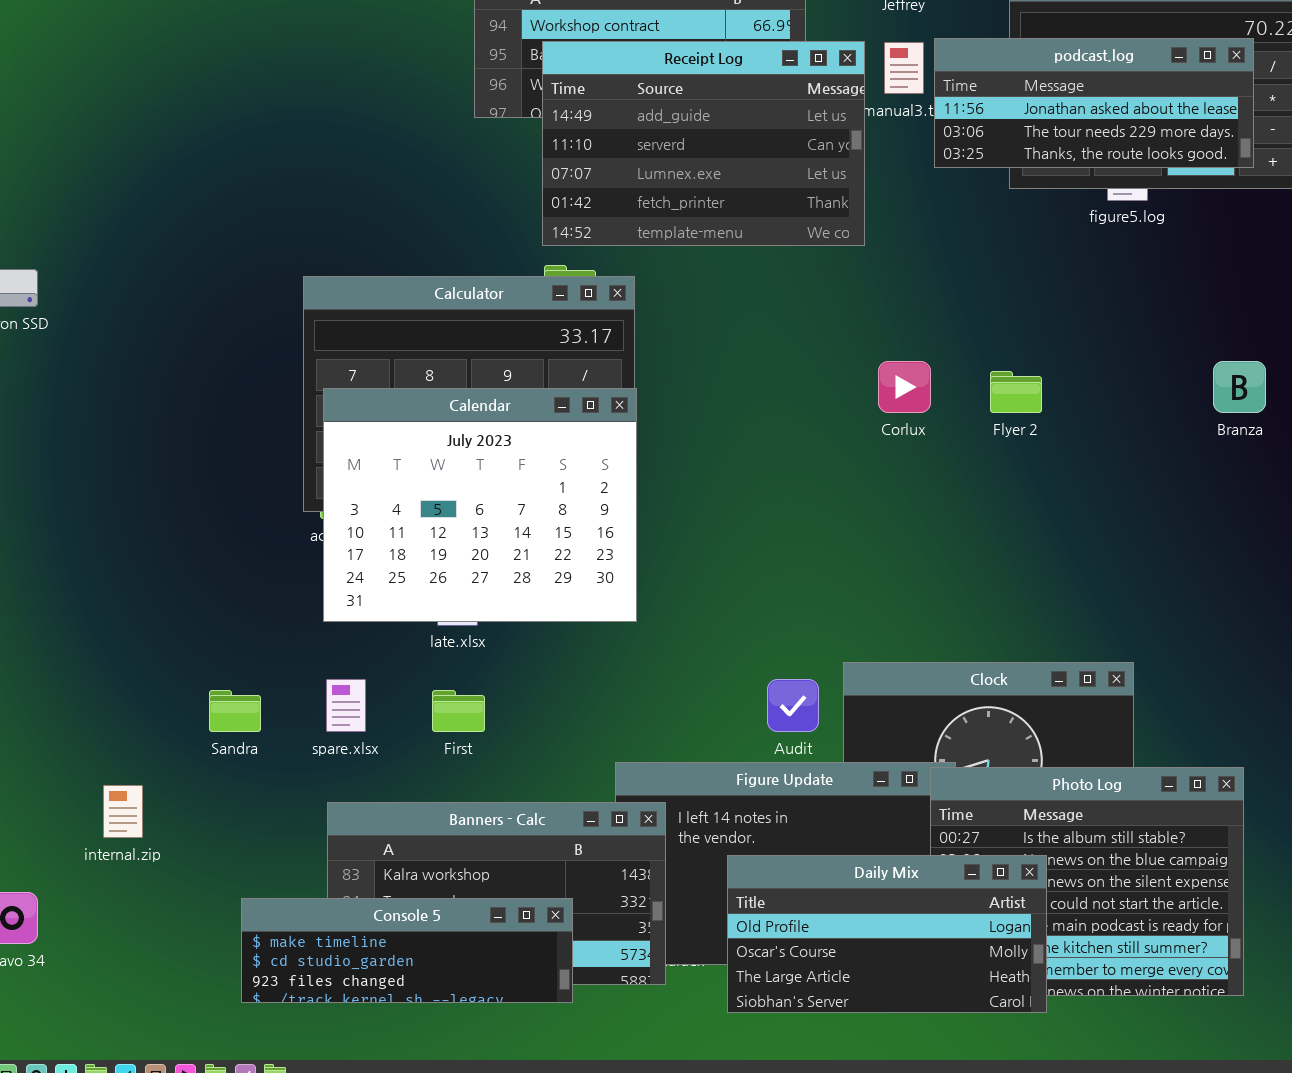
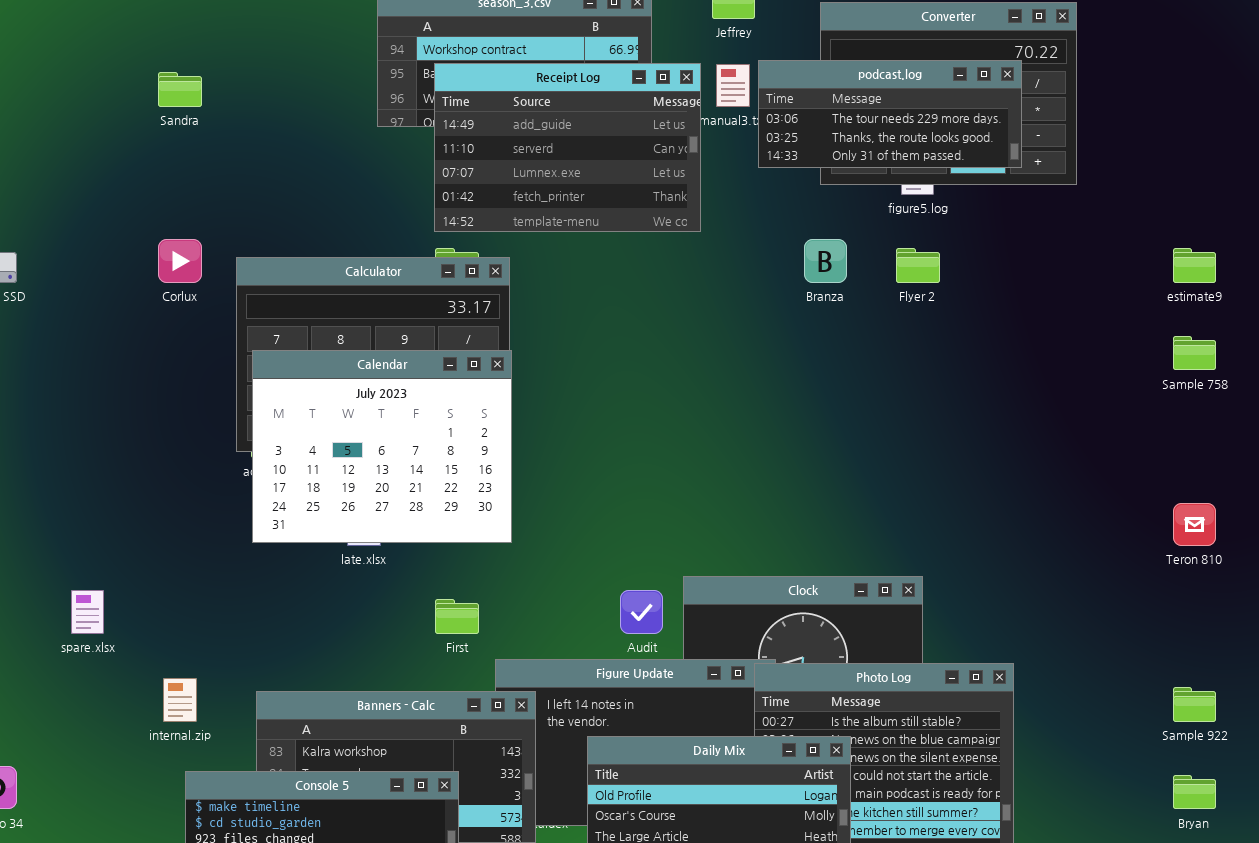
podcast.log: [934,38,1254,168] -> [758,60,1022,168], scrolled down 1 row
Corlux: [878,361,931,413] -> [158,239,202,283], moved
Branza: [1213,361,1266,413] -> [804,239,847,283], moved
Flyer 2: [990,371,1042,413] -> [896,248,940,283], moved
spare.xlsx: [326,679,366,732] -> [71,590,104,634], moved
Sandra: [209,690,261,732] -> [158,72,202,107], moved
First: [432,690,485,732] -> [435,599,479,634], moved
internal.zip: [103,785,143,838] -> [163,678,197,722], moved

